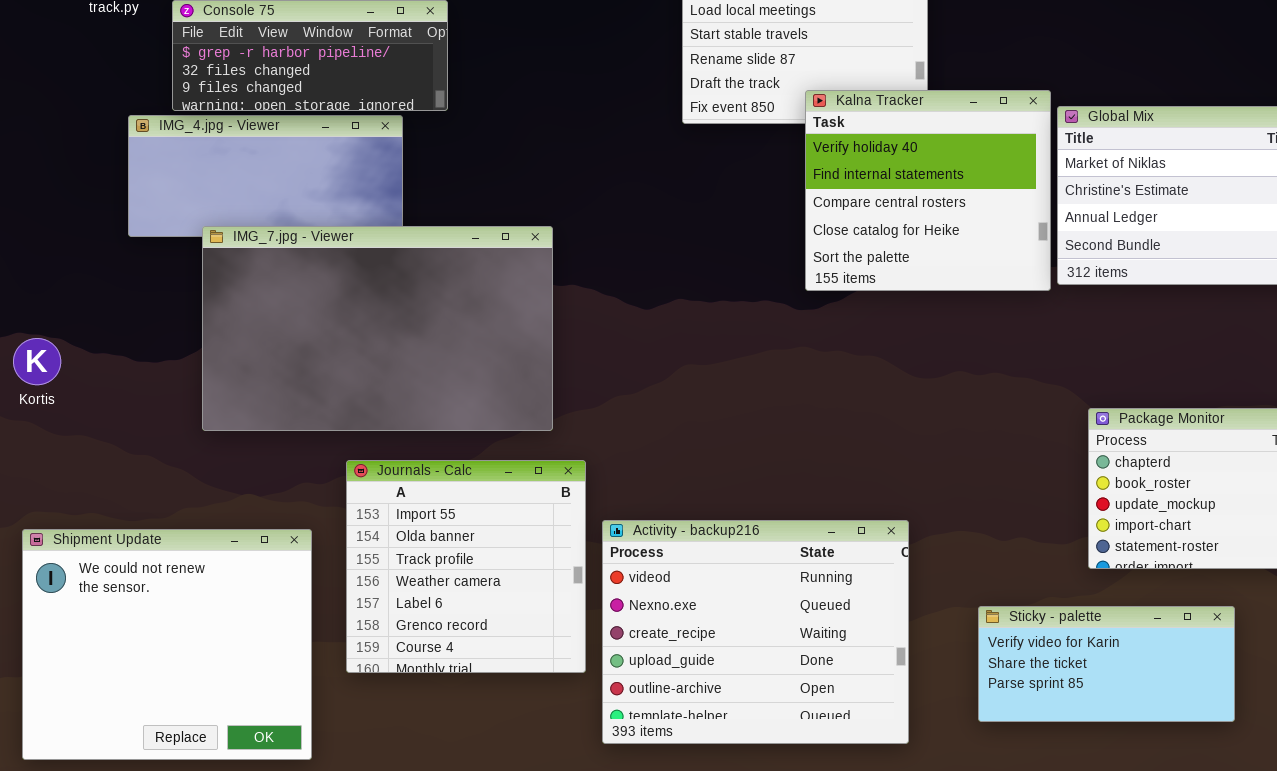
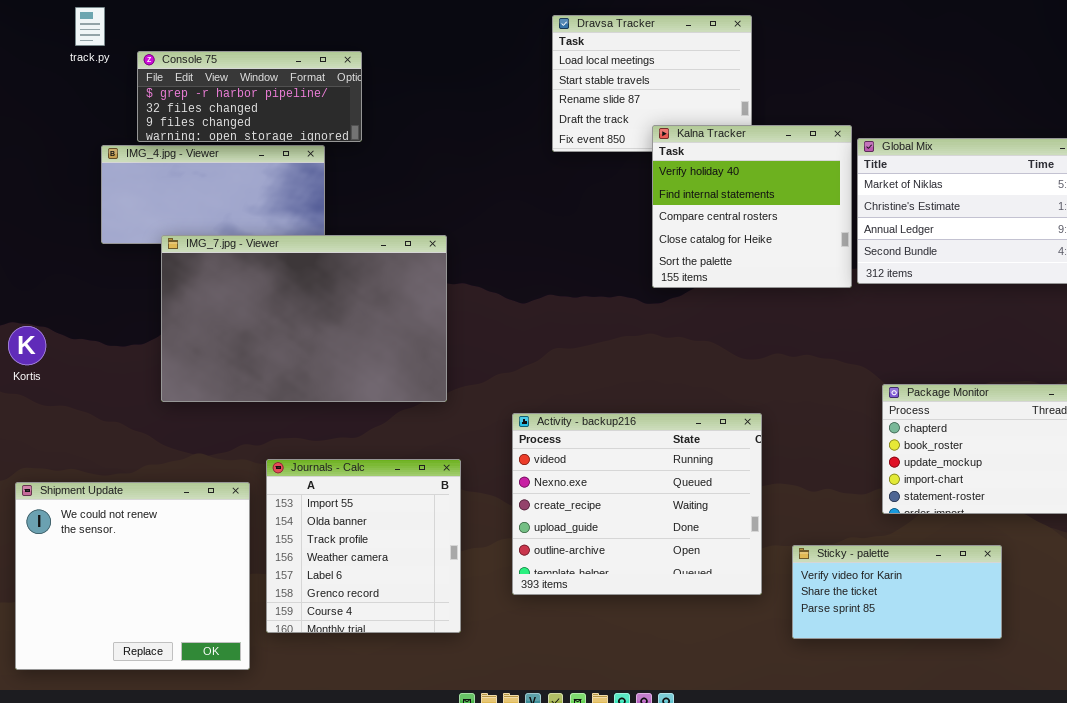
Journals - Calc: [346,460,586,673] -> [266,459,461,633], moved
Activity - backup216: [602,520,909,744] -> [512,413,762,595], moved

